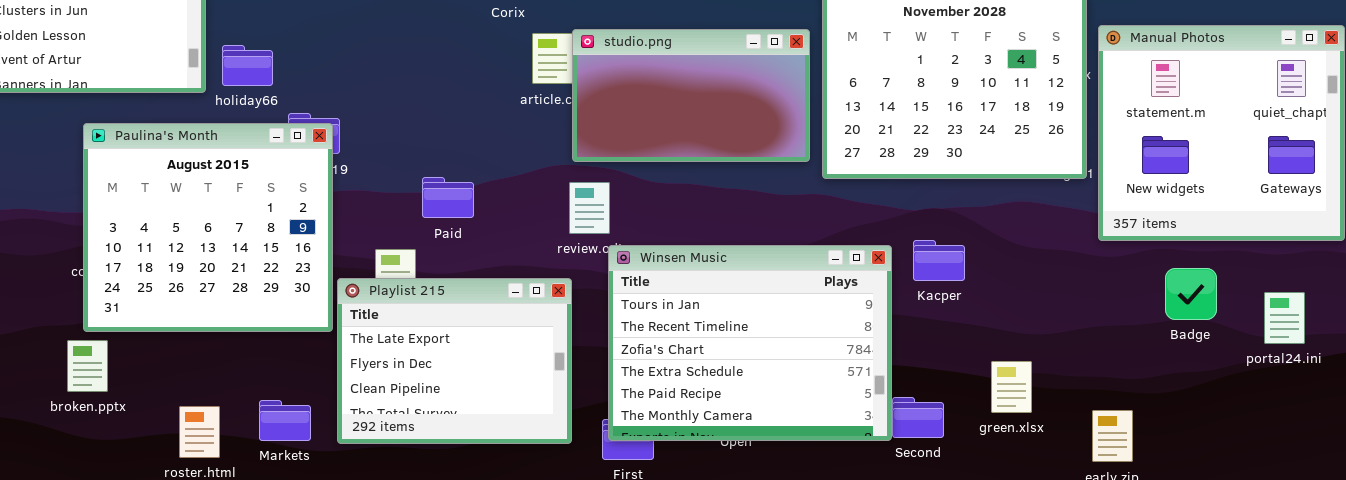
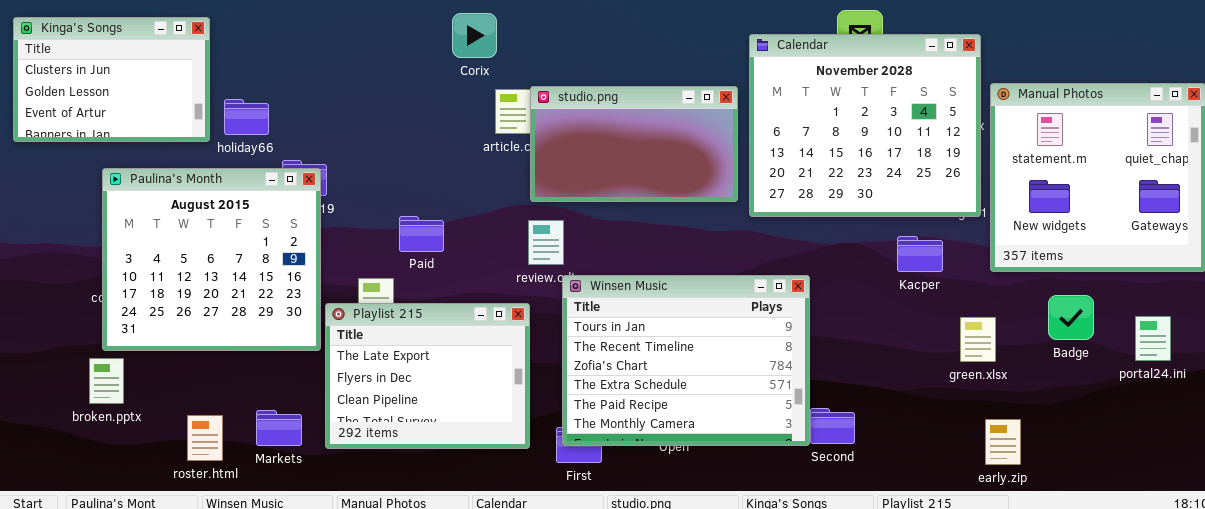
Kacper: [913,240,965,281] -> [897,236,943,272], moved
green.xlsx: [991,361,1032,413] -> [960,317,996,362], moved

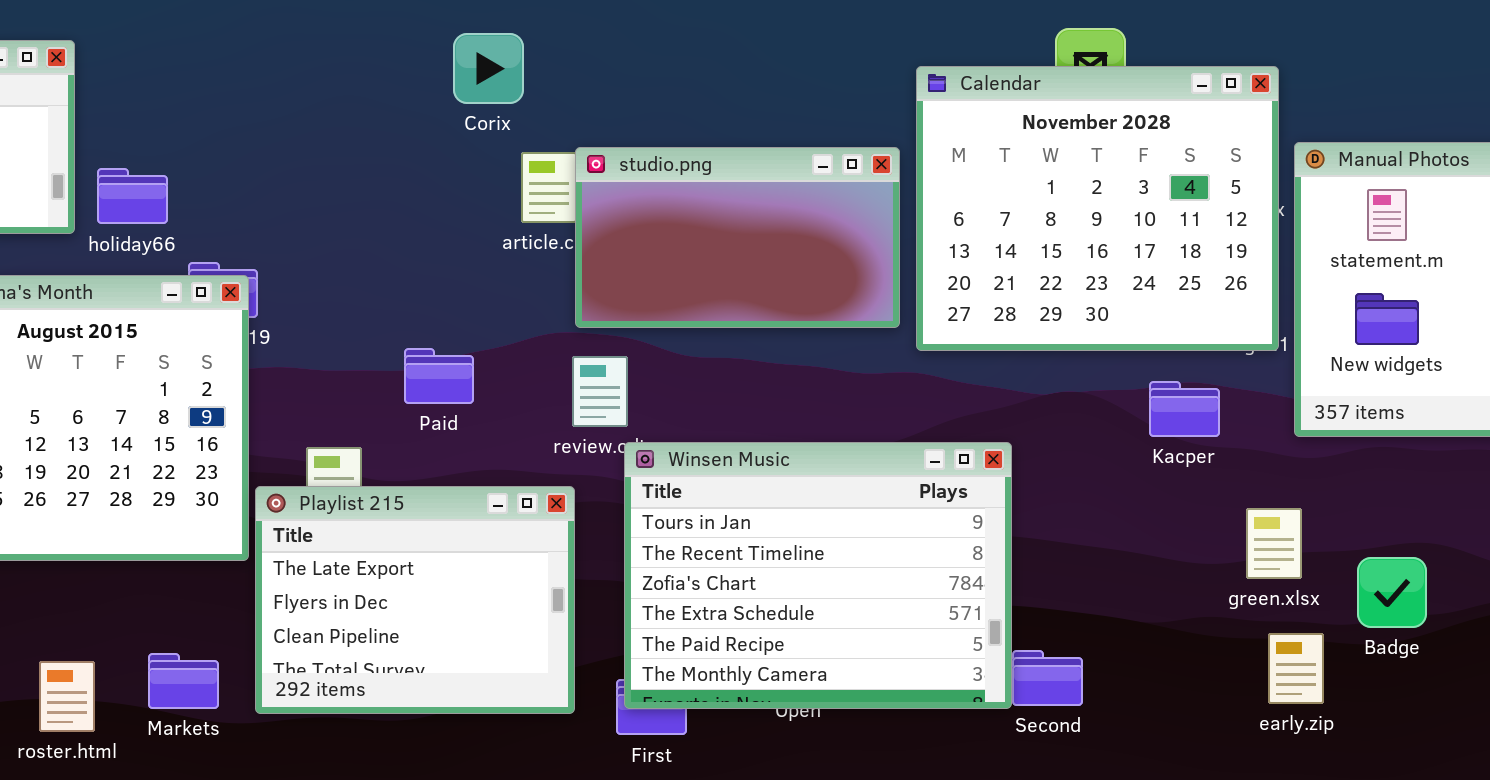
Paid: [399,216,444,252] -> [404,348,474,404], moved
Badge: [1048,295,1094,340] -> [1357,557,1427,628], moved
early.zip: [985,419,1021,465] -> [1268,633,1324,704], moved

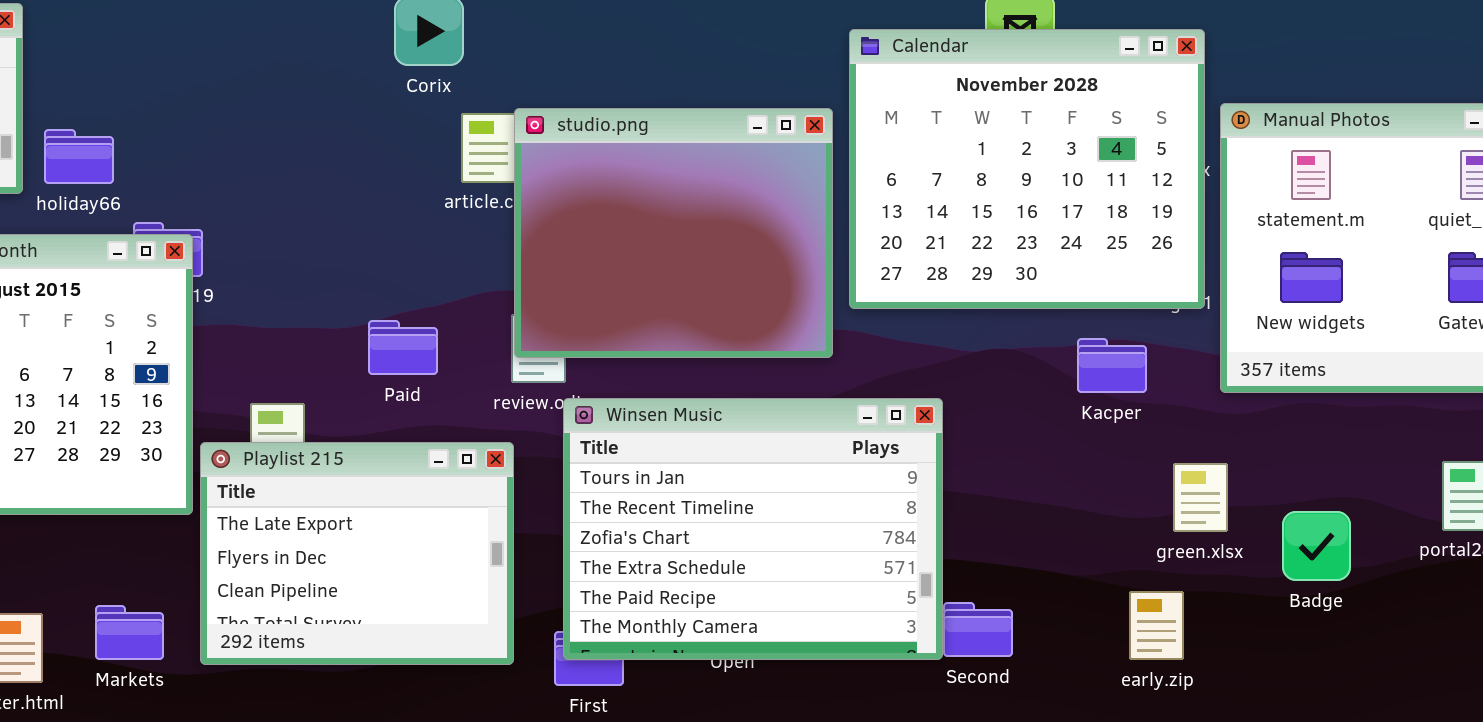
studio.png: [575,147,900,328] -> [514,108,833,358], resized
Paid: [404,348,474,404] -> [368,320,438,375], moved
early.zip: [1268,633,1324,704] -> [1129,591,1184,660], moved

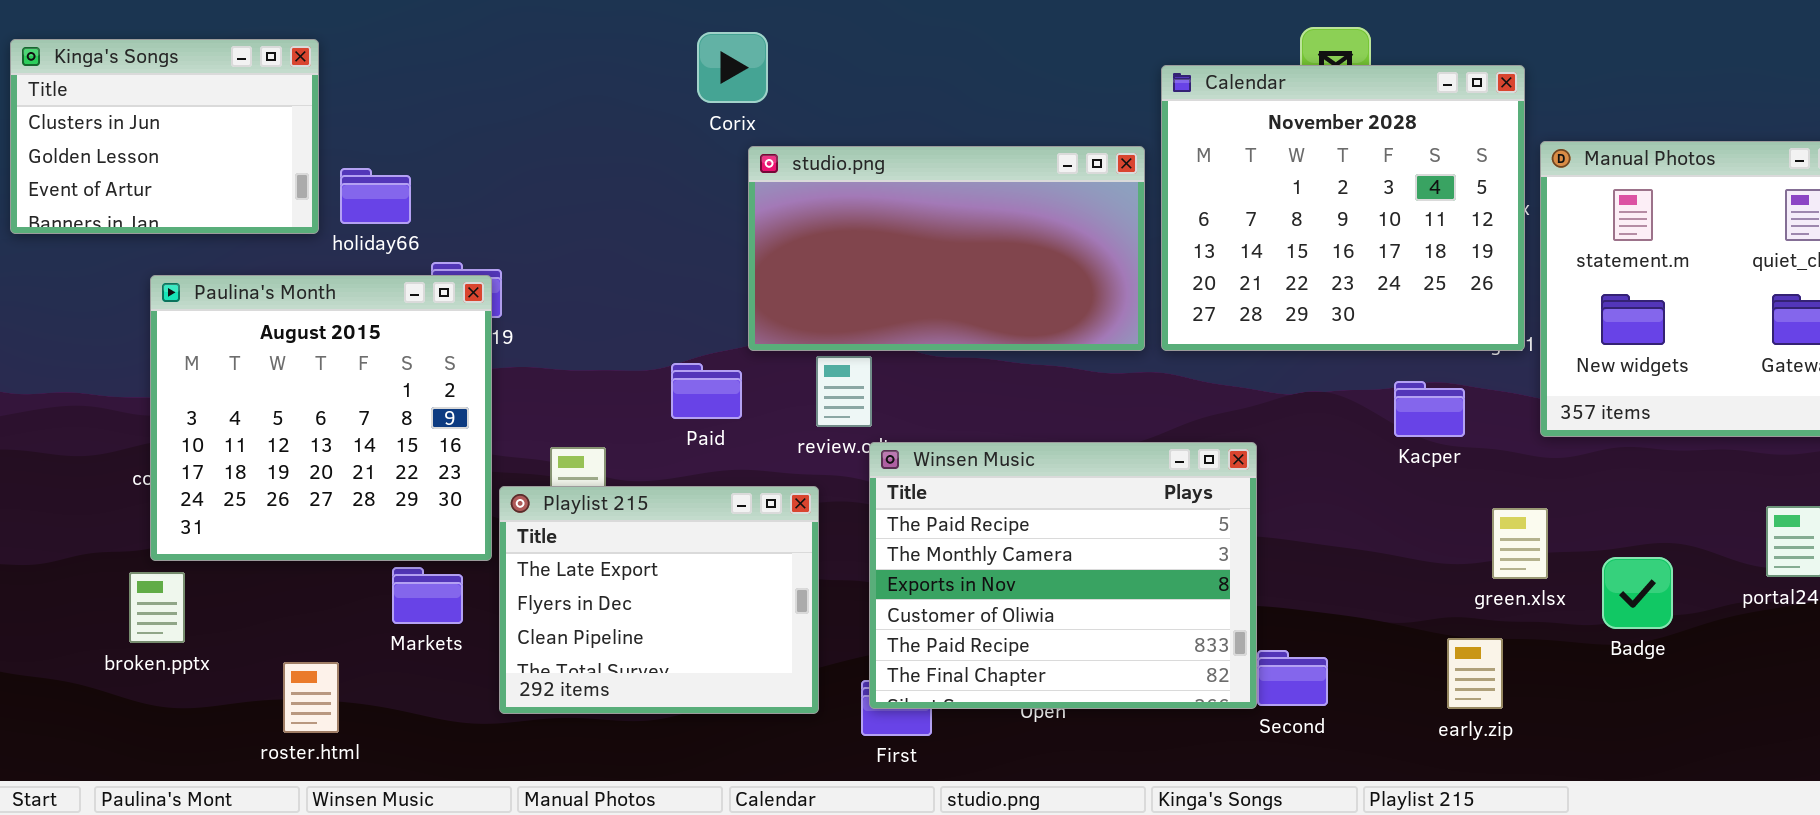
studio.png: [514,108,833,358] -> [748,146,1145,351], resized
Winsen Music: [563,398,943,660] -> [869,442,1257,709], scrolled down 4 rows
Markets: [95,605,164,660] -> [392,567,463,624], moved

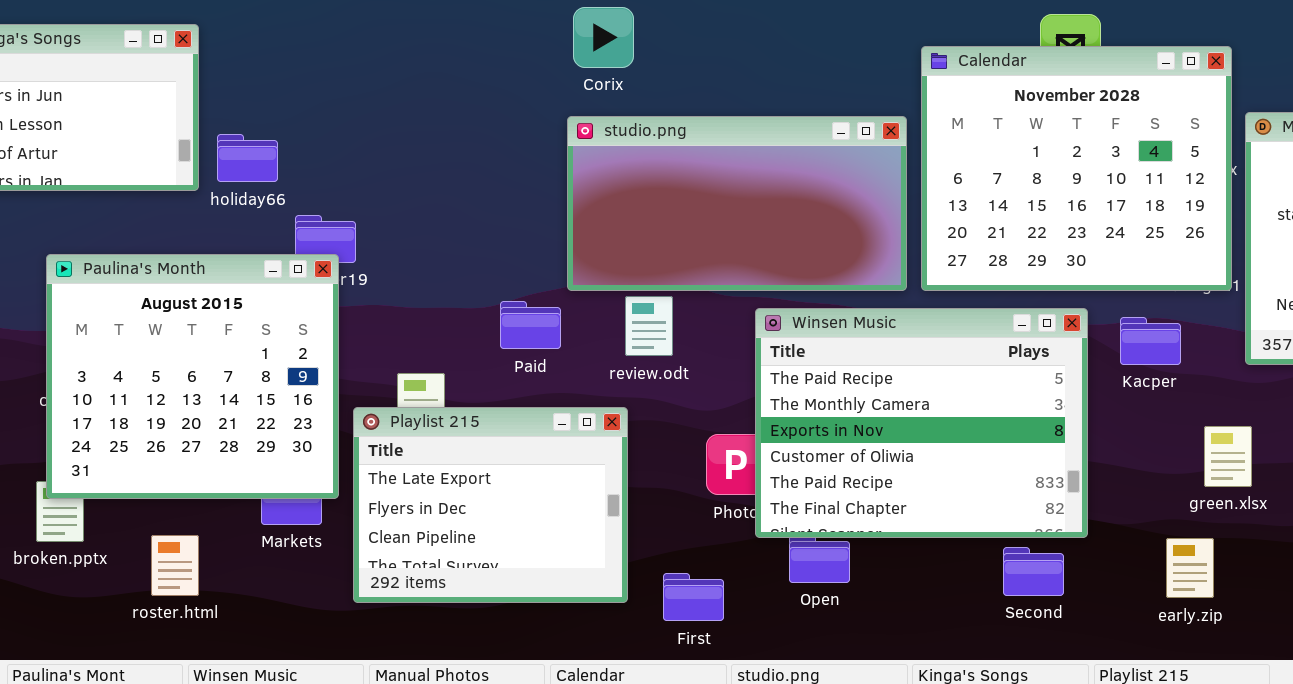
Corix: [697,32,768,103] -> [573,7,634,68], moved
Paulina's Month: [150,275,492,561] -> [46,254,339,499], moved
Winsen Music: [869,442,1257,709] -> [755,308,1088,538], moved
roster.html: [283,662,339,733] -> [151,535,199,596], moved

